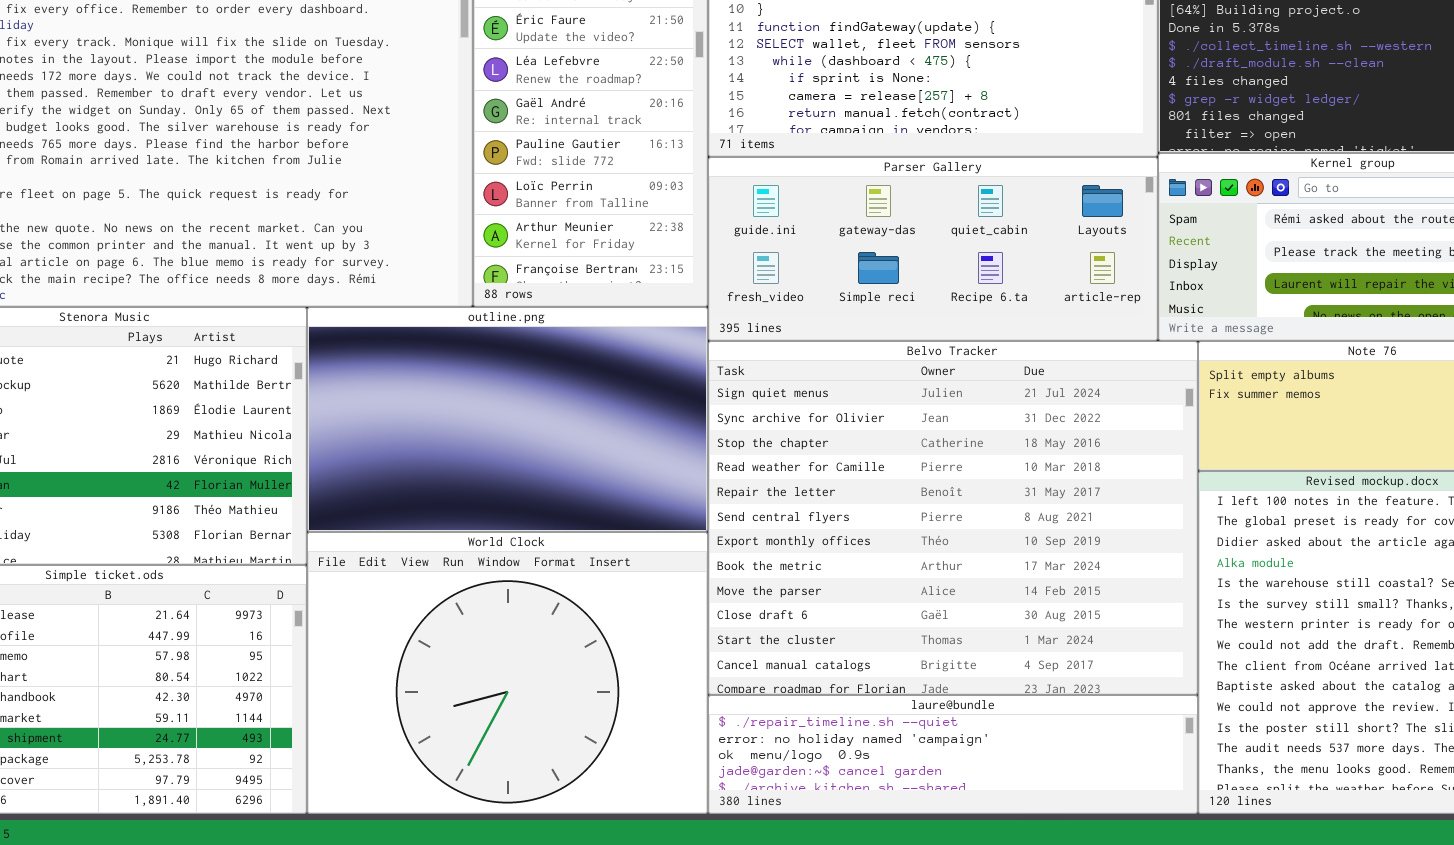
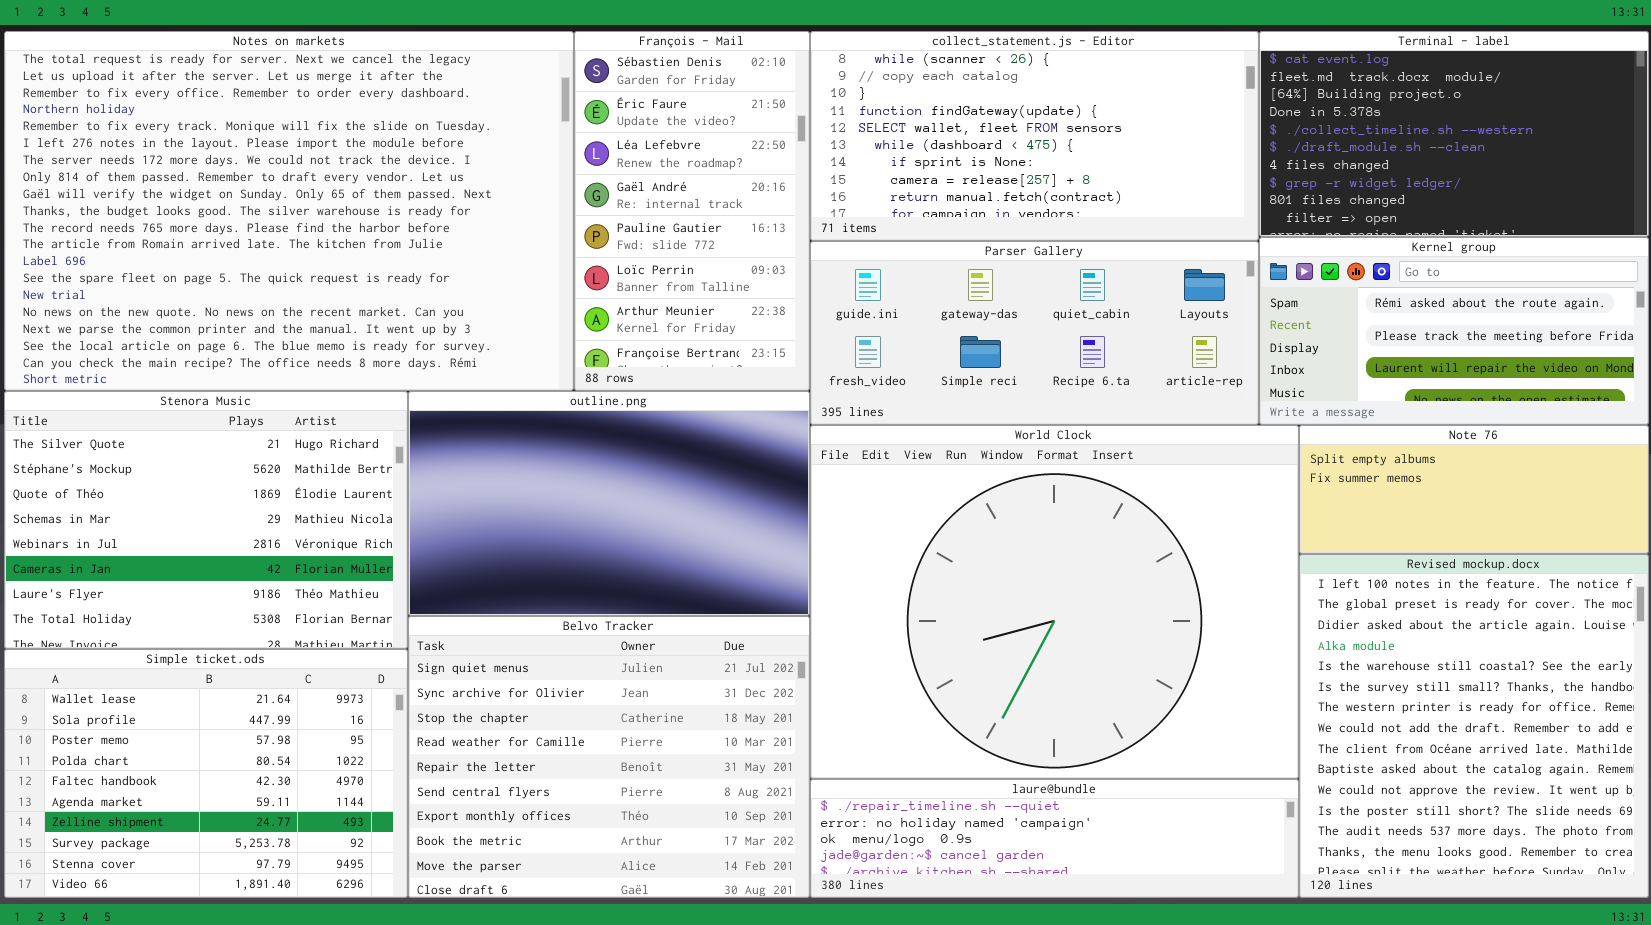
Belvo Tracker: [708,341,1198,695] -> [408,616,810,898], moved, resized
World Clock: [307,532,708,814] -> [810,425,1299,779], moved, resized

